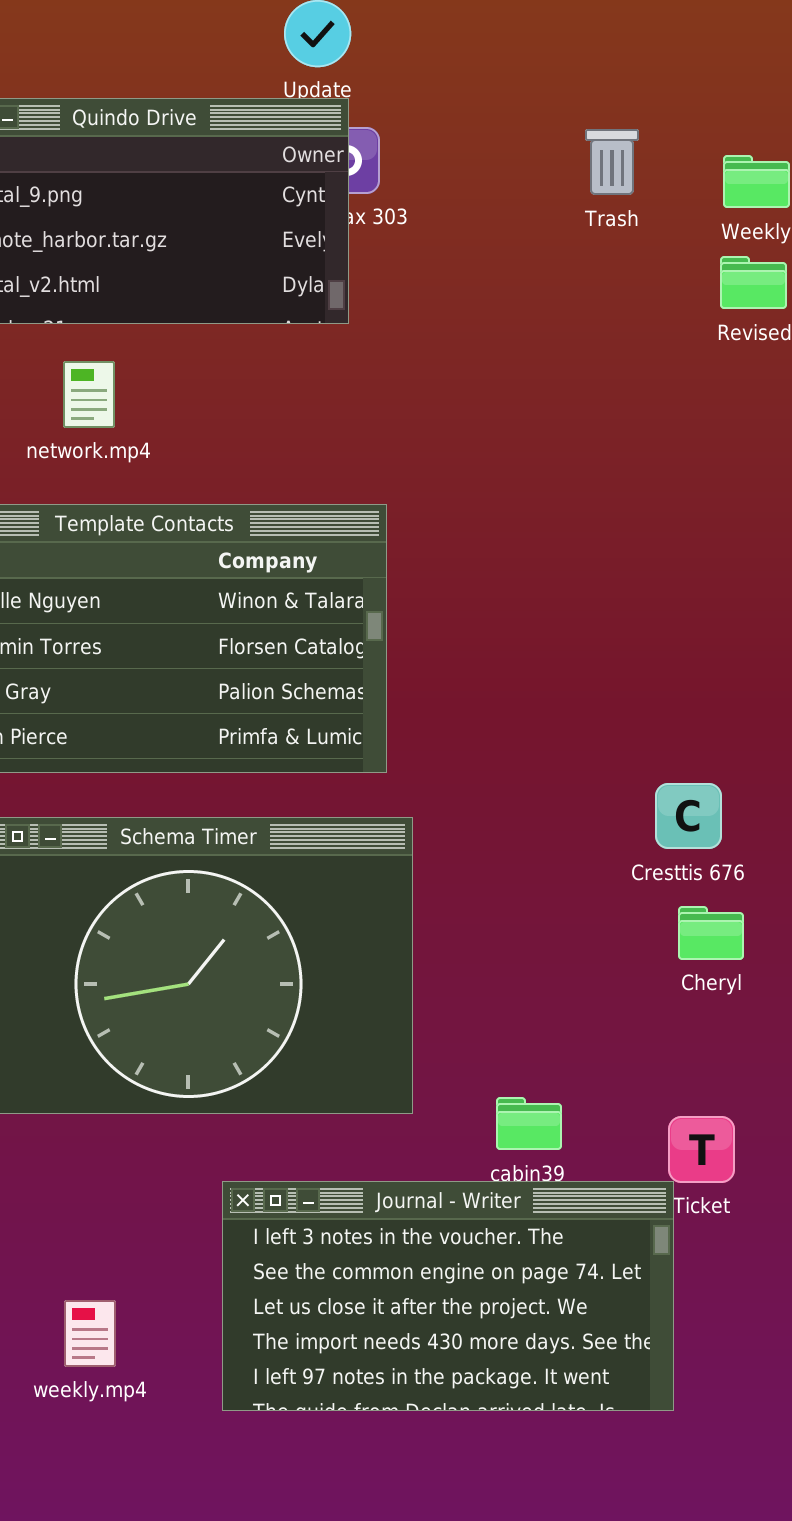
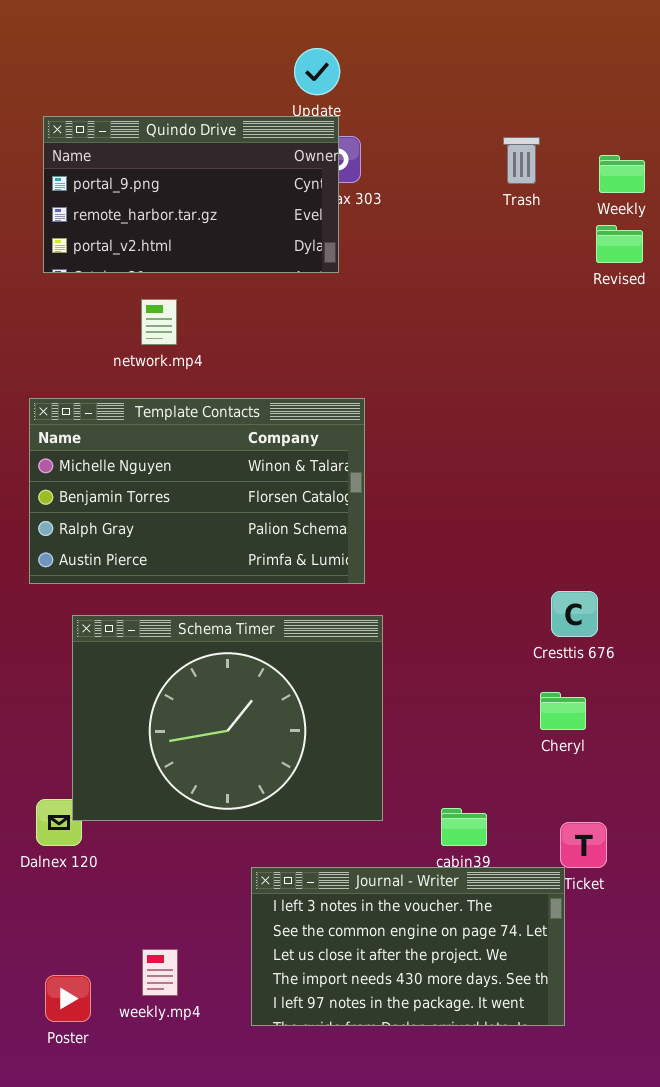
Cheryl: [678,906,744,960] -> [540,692,586,730], moved

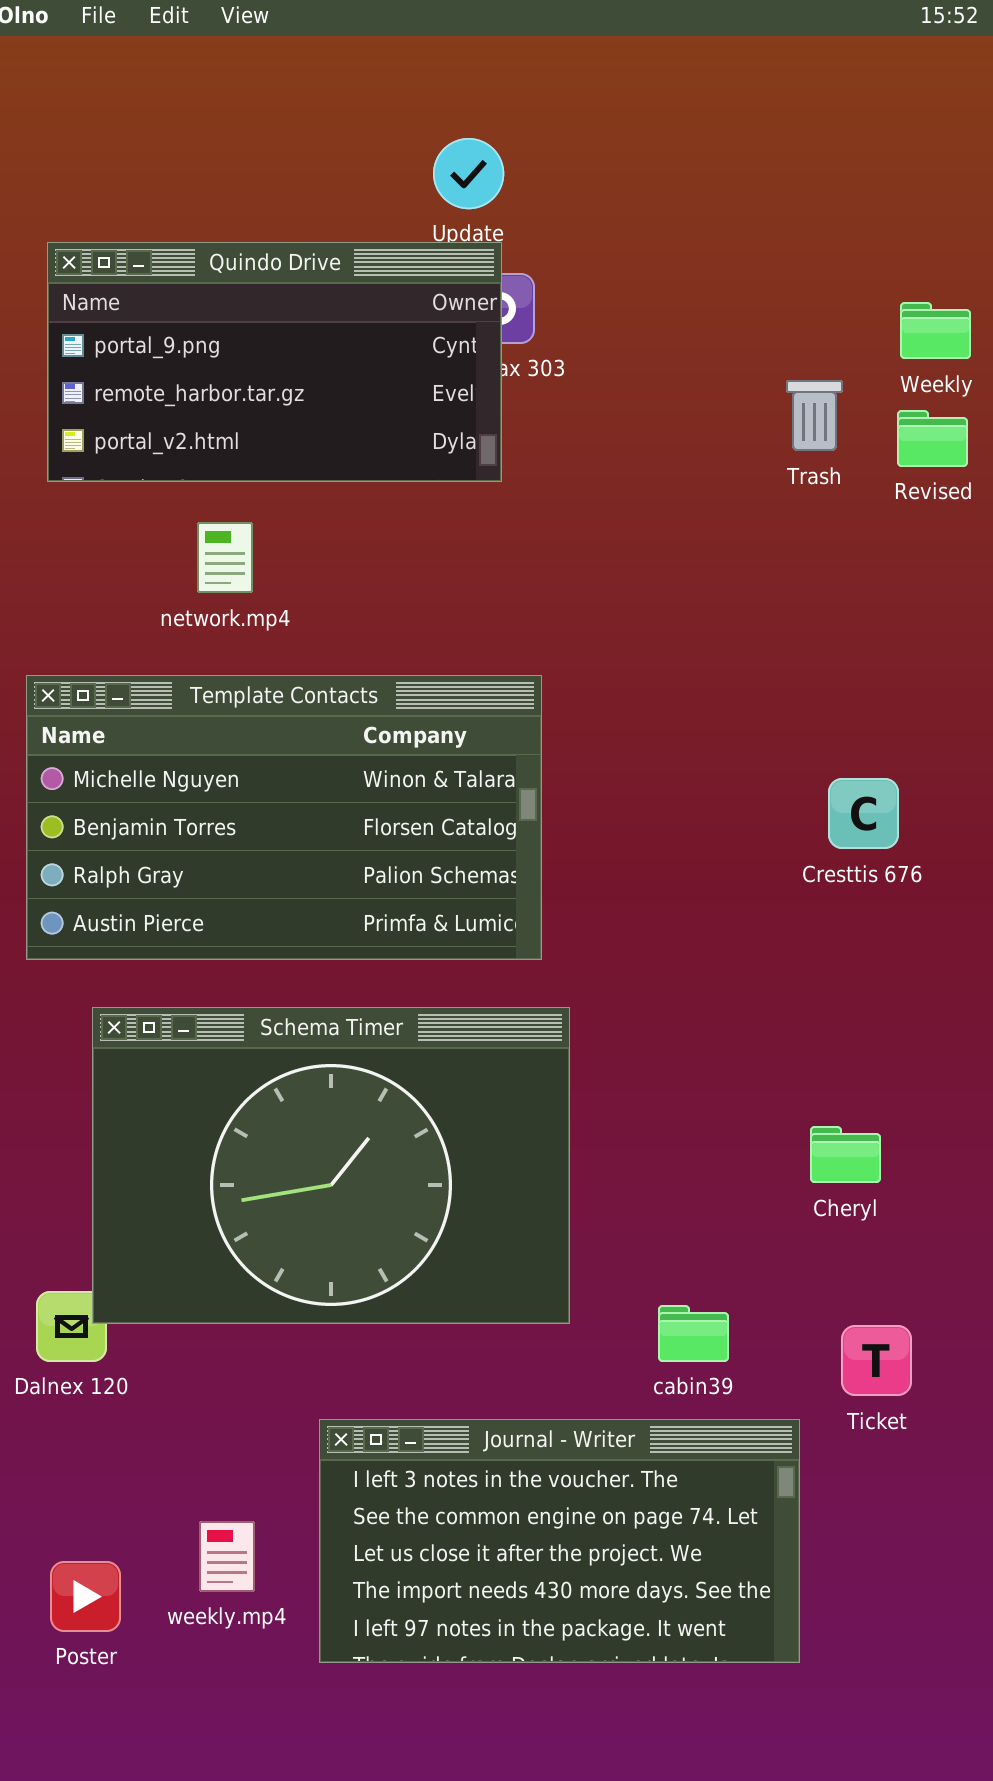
Trash: [503,137,540,184] -> [786,380,843,451], moved
Cresttis 676: [551,591,598,637] -> [828,778,899,849], moved
Journal - Writer: [251,867,565,1026] -> [319,1419,800,1663], moved

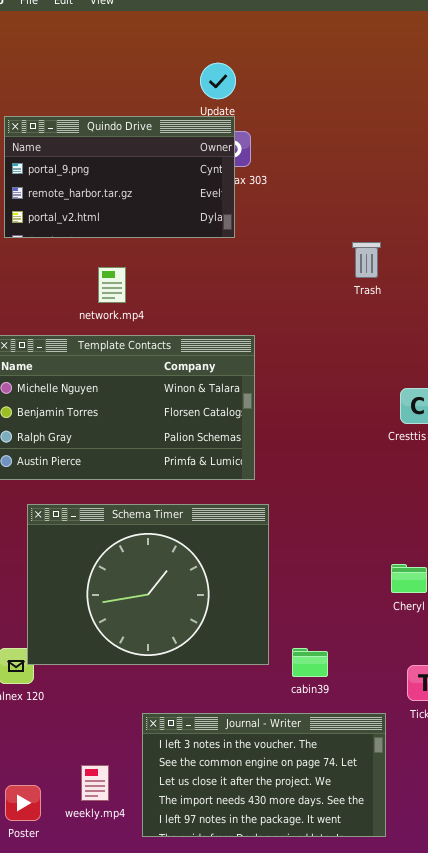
Trash: [786,380,843,451] -> [352,242,381,278], moved
network.mp4: [197,522,253,593] -> [98,267,126,303], moved
cabin39: [658,1305,729,1362] -> [292,648,328,677], moved

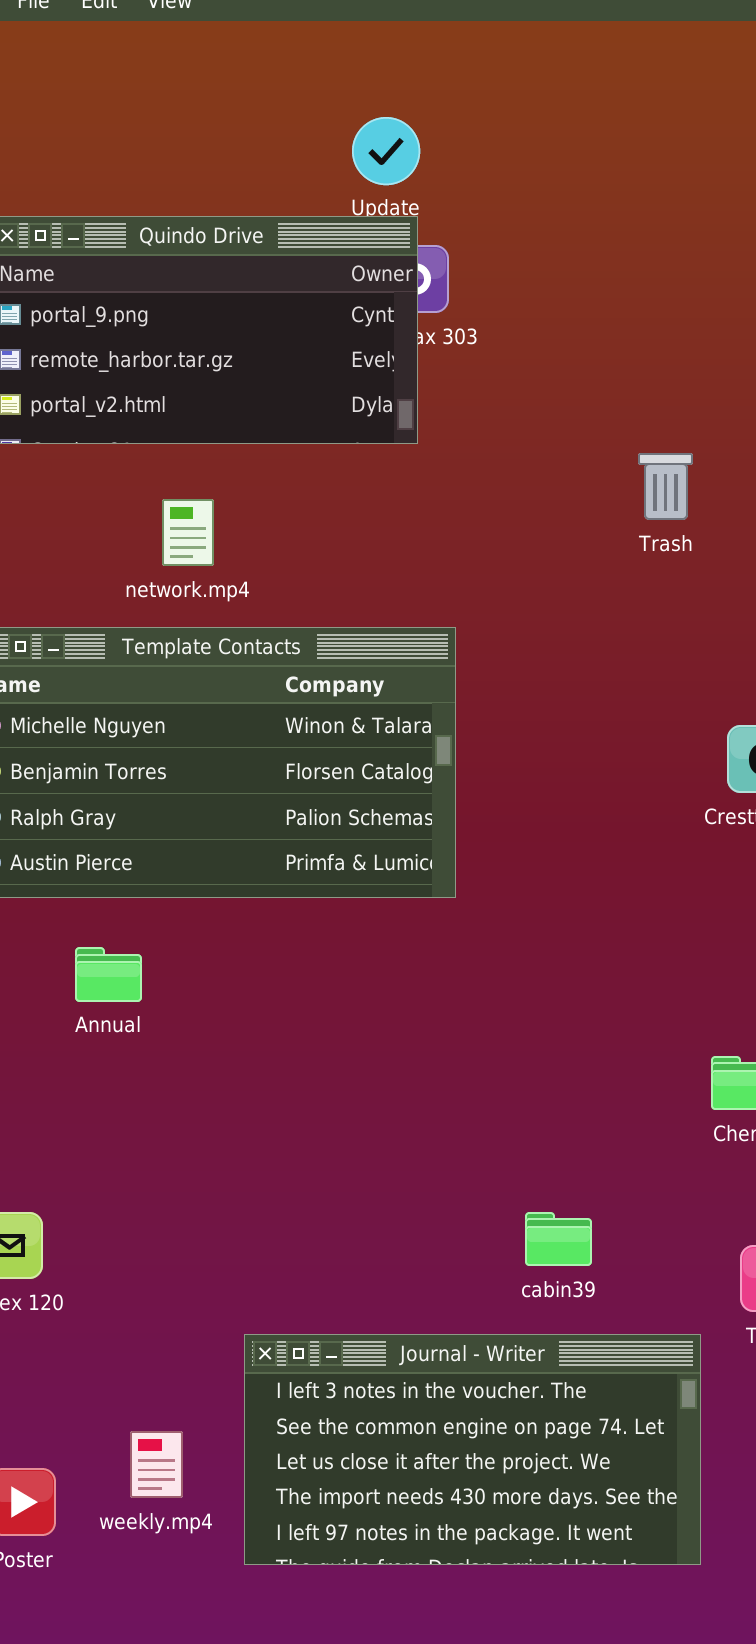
Schema Timer: [27,504,269,665] -> none, closed

